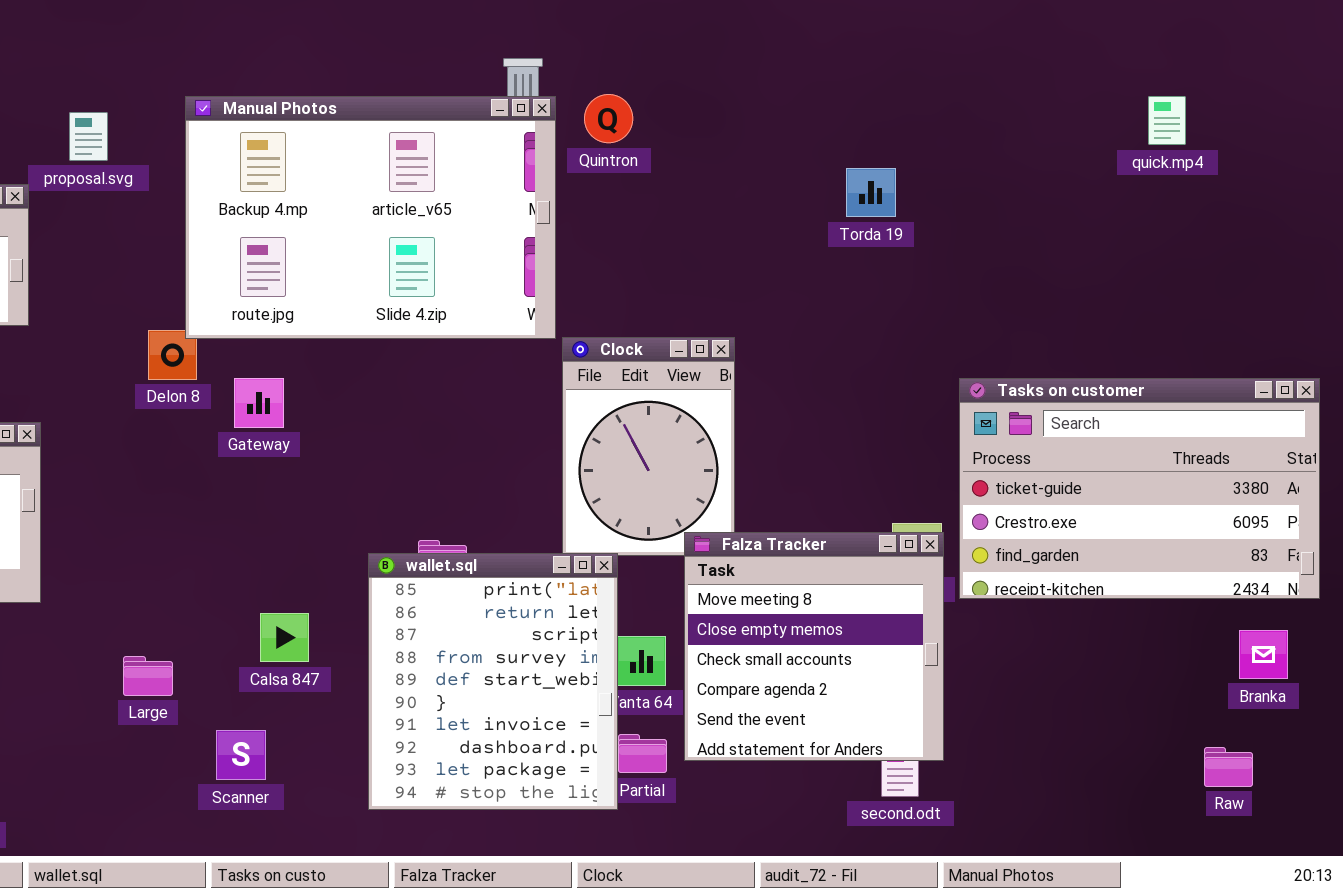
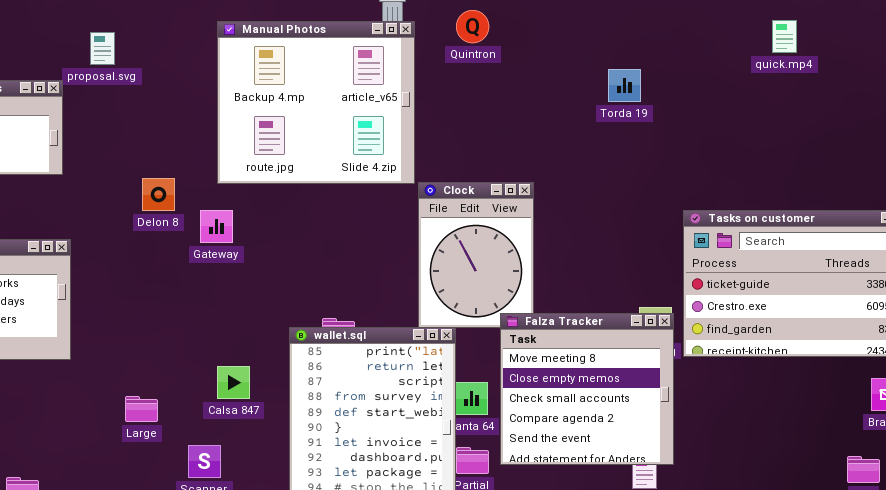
Quintron: [584,94,633,143] -> [456,10,489,43], moved
Manual Photos: [185,96,556,339] -> [217,21,415,184], resized
quick.mp4: [1148,96,1186,145] -> [772,20,797,53], moved

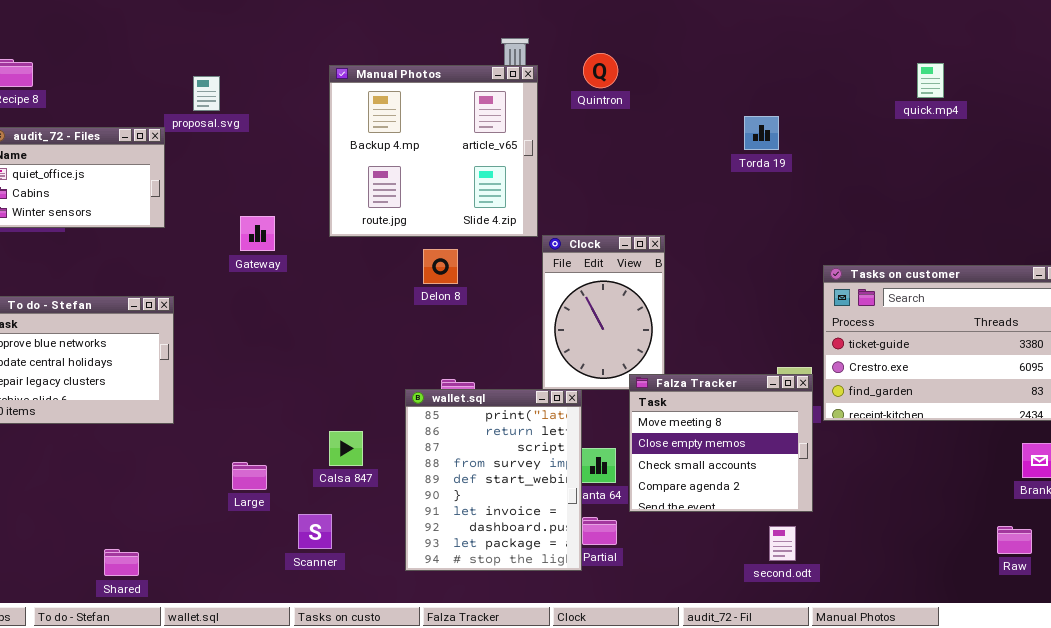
Delon 8: [142,178,175,211] -> [423,249,458,284], moved
Gateway: [200,210,233,243] -> [240,216,275,251], moved
Falza Tracker: [500,313,674,465] -> [629,374,813,512], resized

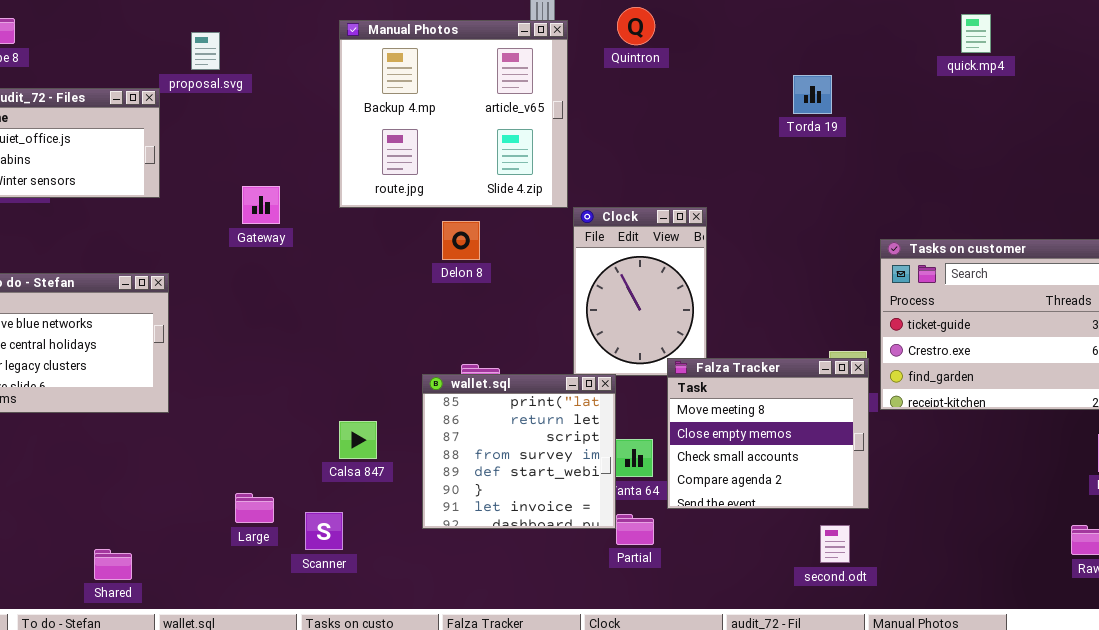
quick.mp4: [917,63,944,98] -> [961,14,991,53], moved
wallet.sql: [405,389,582,571] -> [422,374,616,529], resized
Large: [232,462,267,490] -> [235,493,274,523], moved

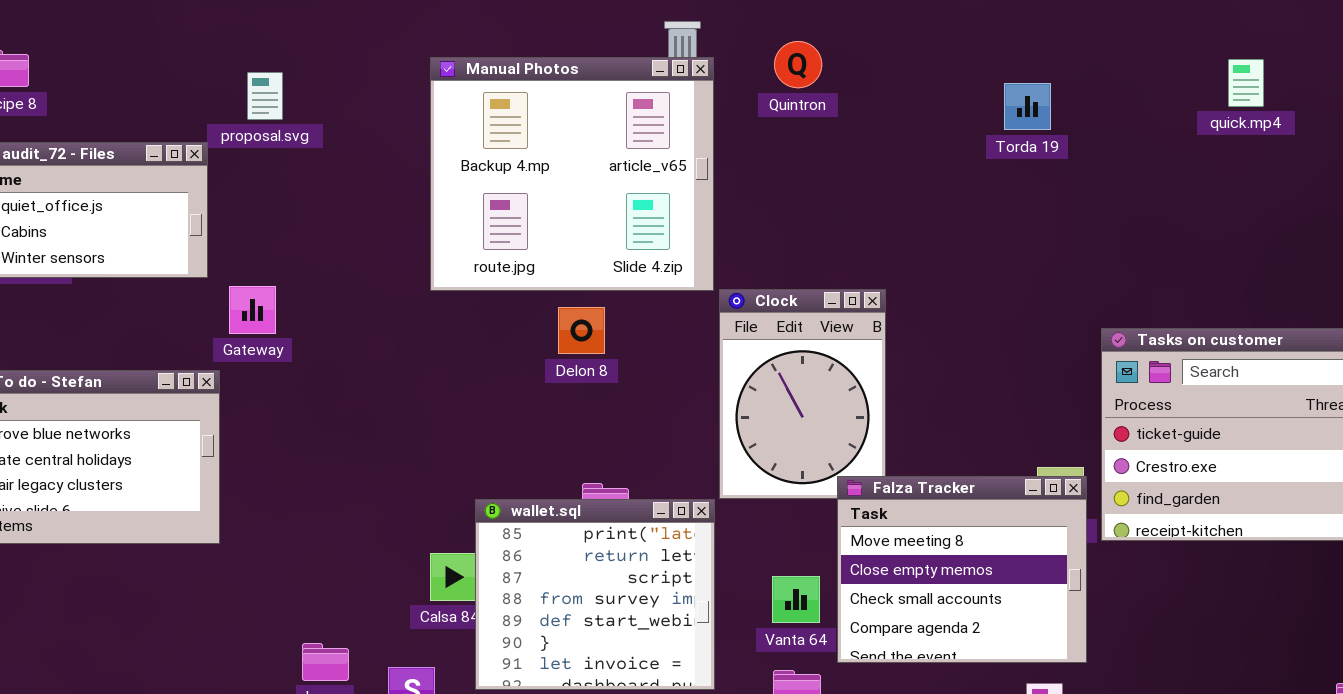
quick.mp4: [961,14,991,53] -> [1228,59,1264,107], moved
Torda 19: [793,75,832,114] -> [1004,83,1051,130], moved
Gateway: [242,186,280,224] -> [229,286,276,334], moved
wallet.sql: [422,374,616,529] -> [475,499,715,690], moved

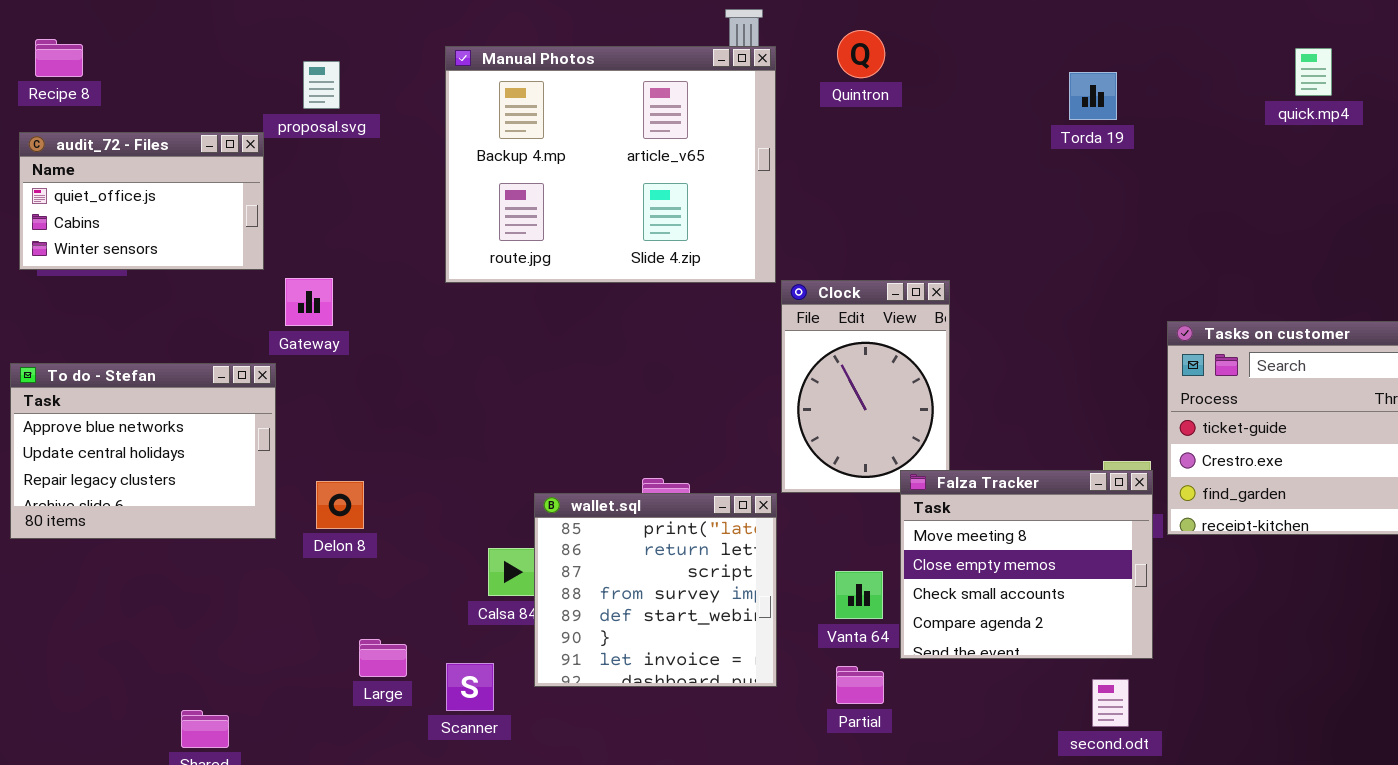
Manual Photos: [430,57,714,291] -> [445,46,776,283], resized
Delon 8: [558,307,605,354] -> [316,481,364,529], moved

